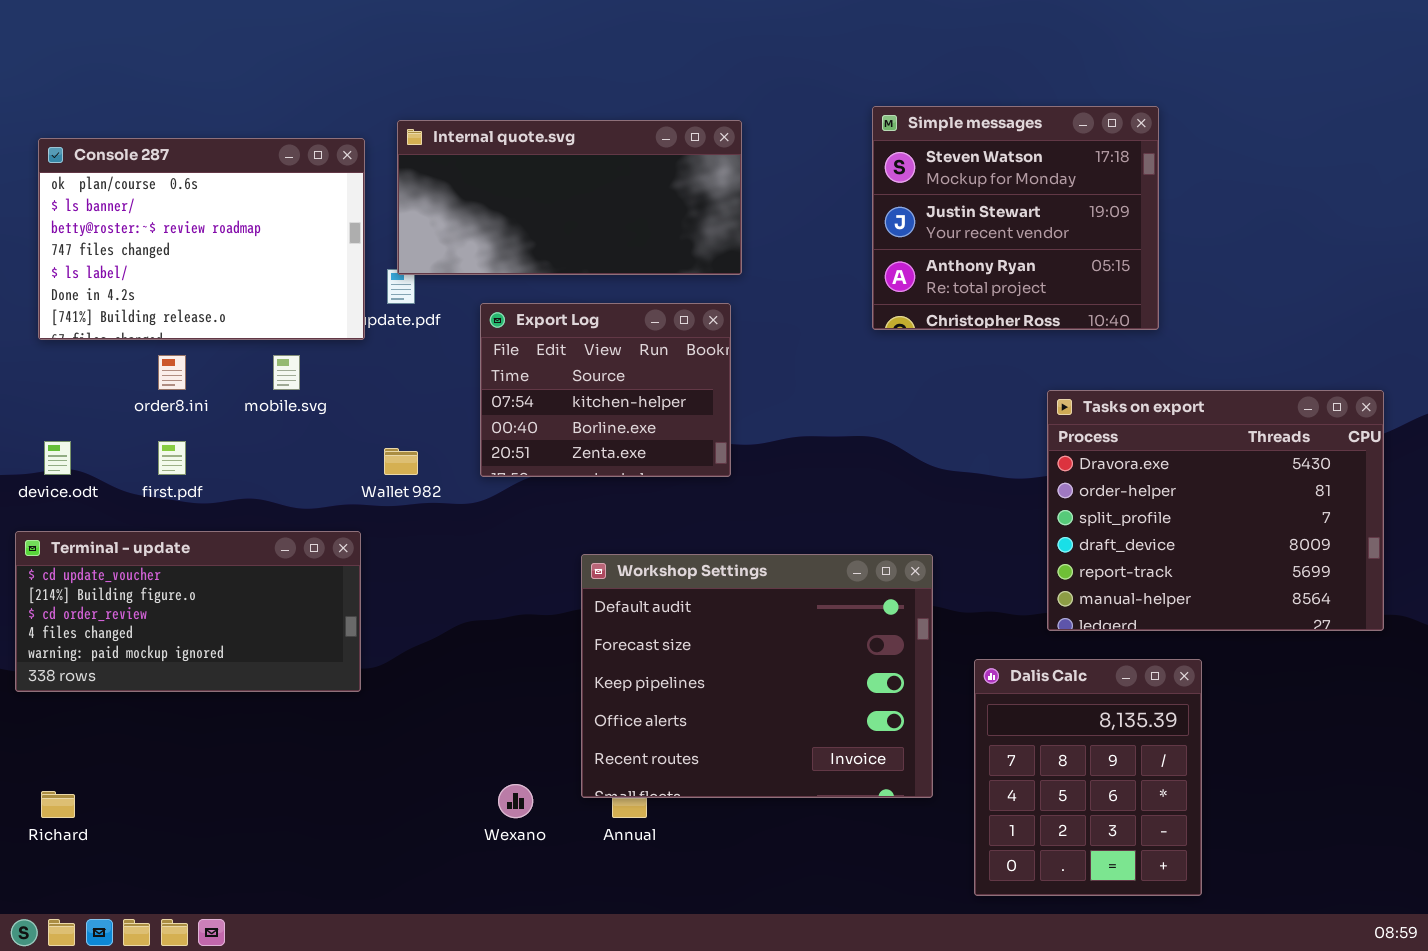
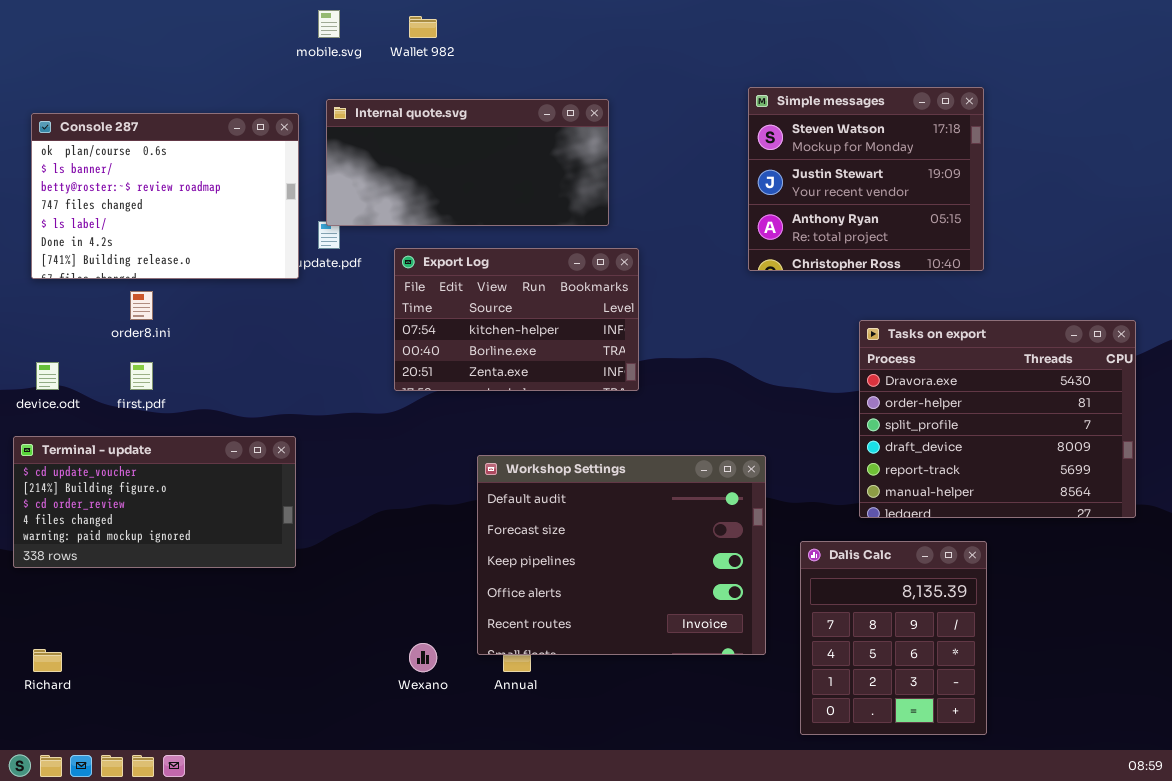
Simple messages: [872,106,1159,330] -> [748,87,984,271], moved
Export Log: [480,303,731,477] -> [394,248,639,391], resized
mobile.svg: [273,355,300,390] -> [318,10,340,38], moved
Wallet 982: [384,448,418,475] -> [409,16,437,38], moved

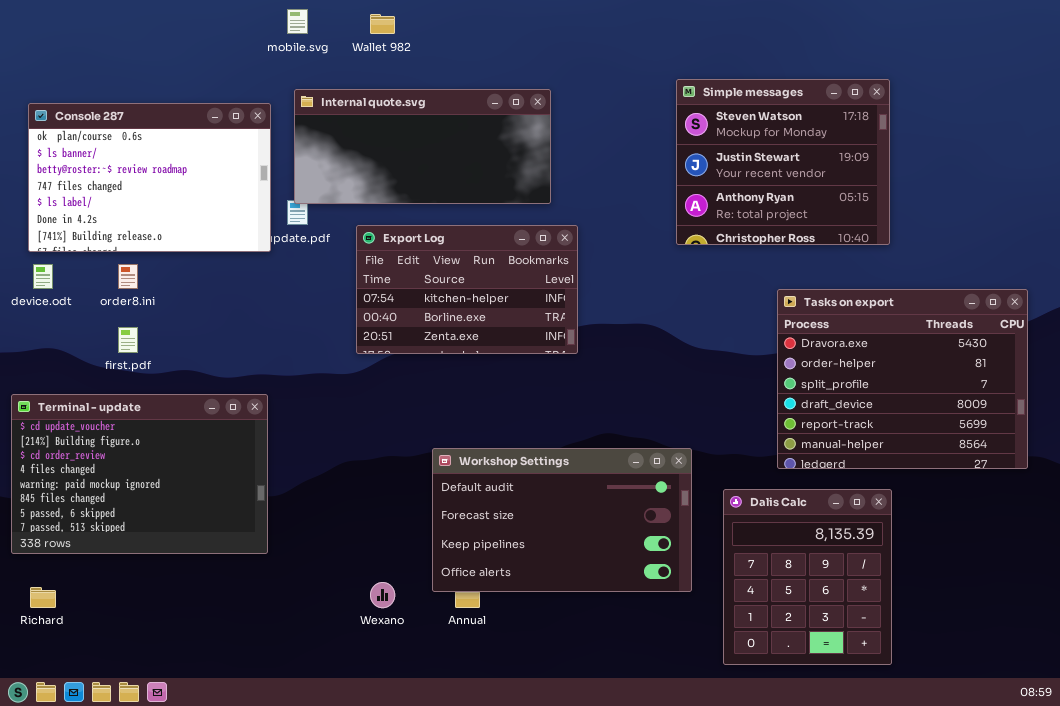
device.odt: [36,362,59,390] -> [33,264,53,289], moved
Terminal - update: [13,436,296,568] -> [11,394,268,554], resized
Workshop Settings: [477,455,766,655] -> [432,448,692,592], resized

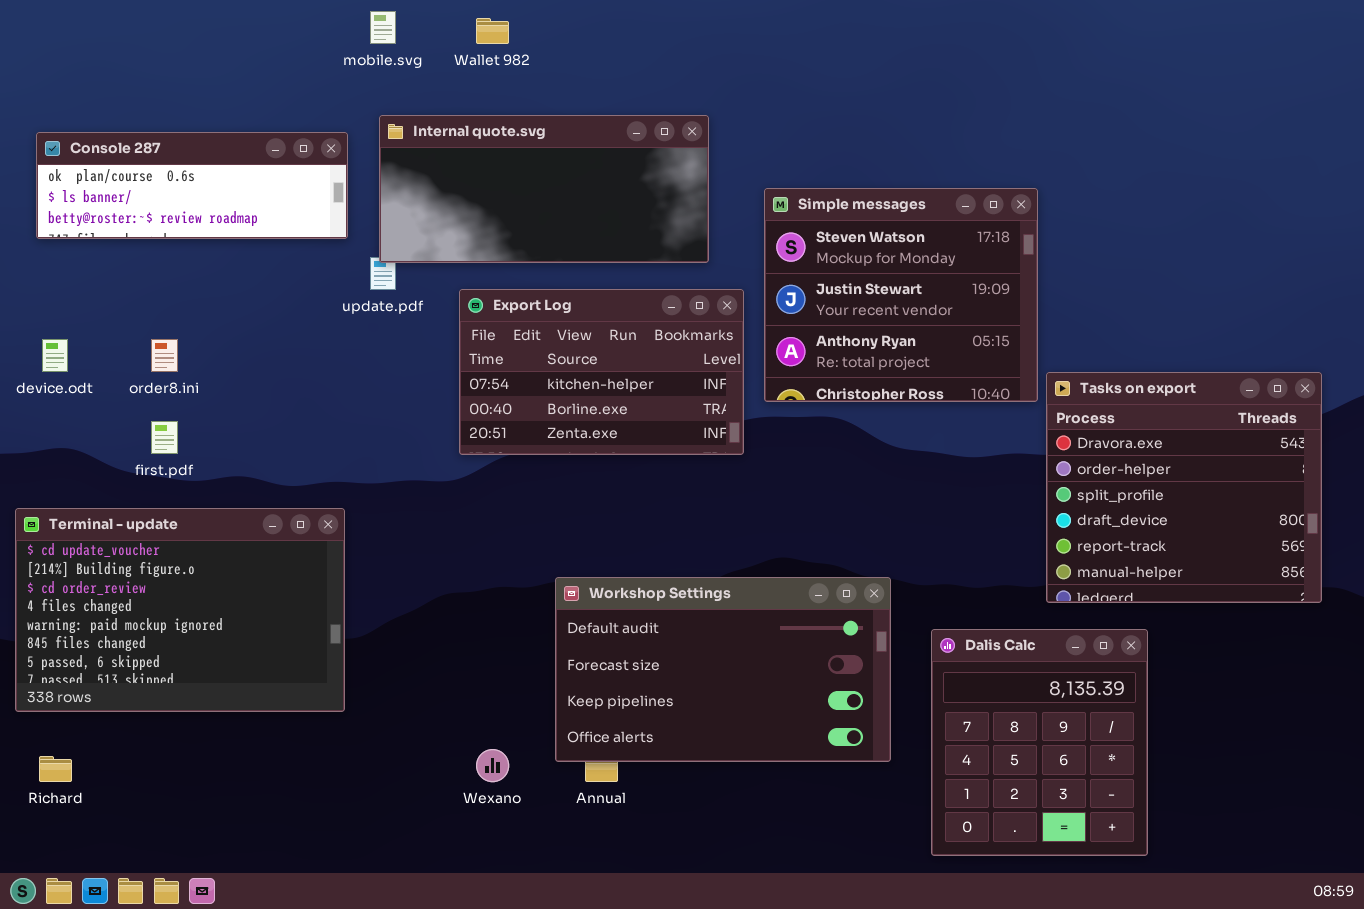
Simple messages: [676,79,890,245] -> [764,188,1038,402], moved
Console 287: [28,103,271,252] -> [36,132,348,239], resized
Tasks on export: [777,289,1028,469] -> [1046,372,1322,603], resized

